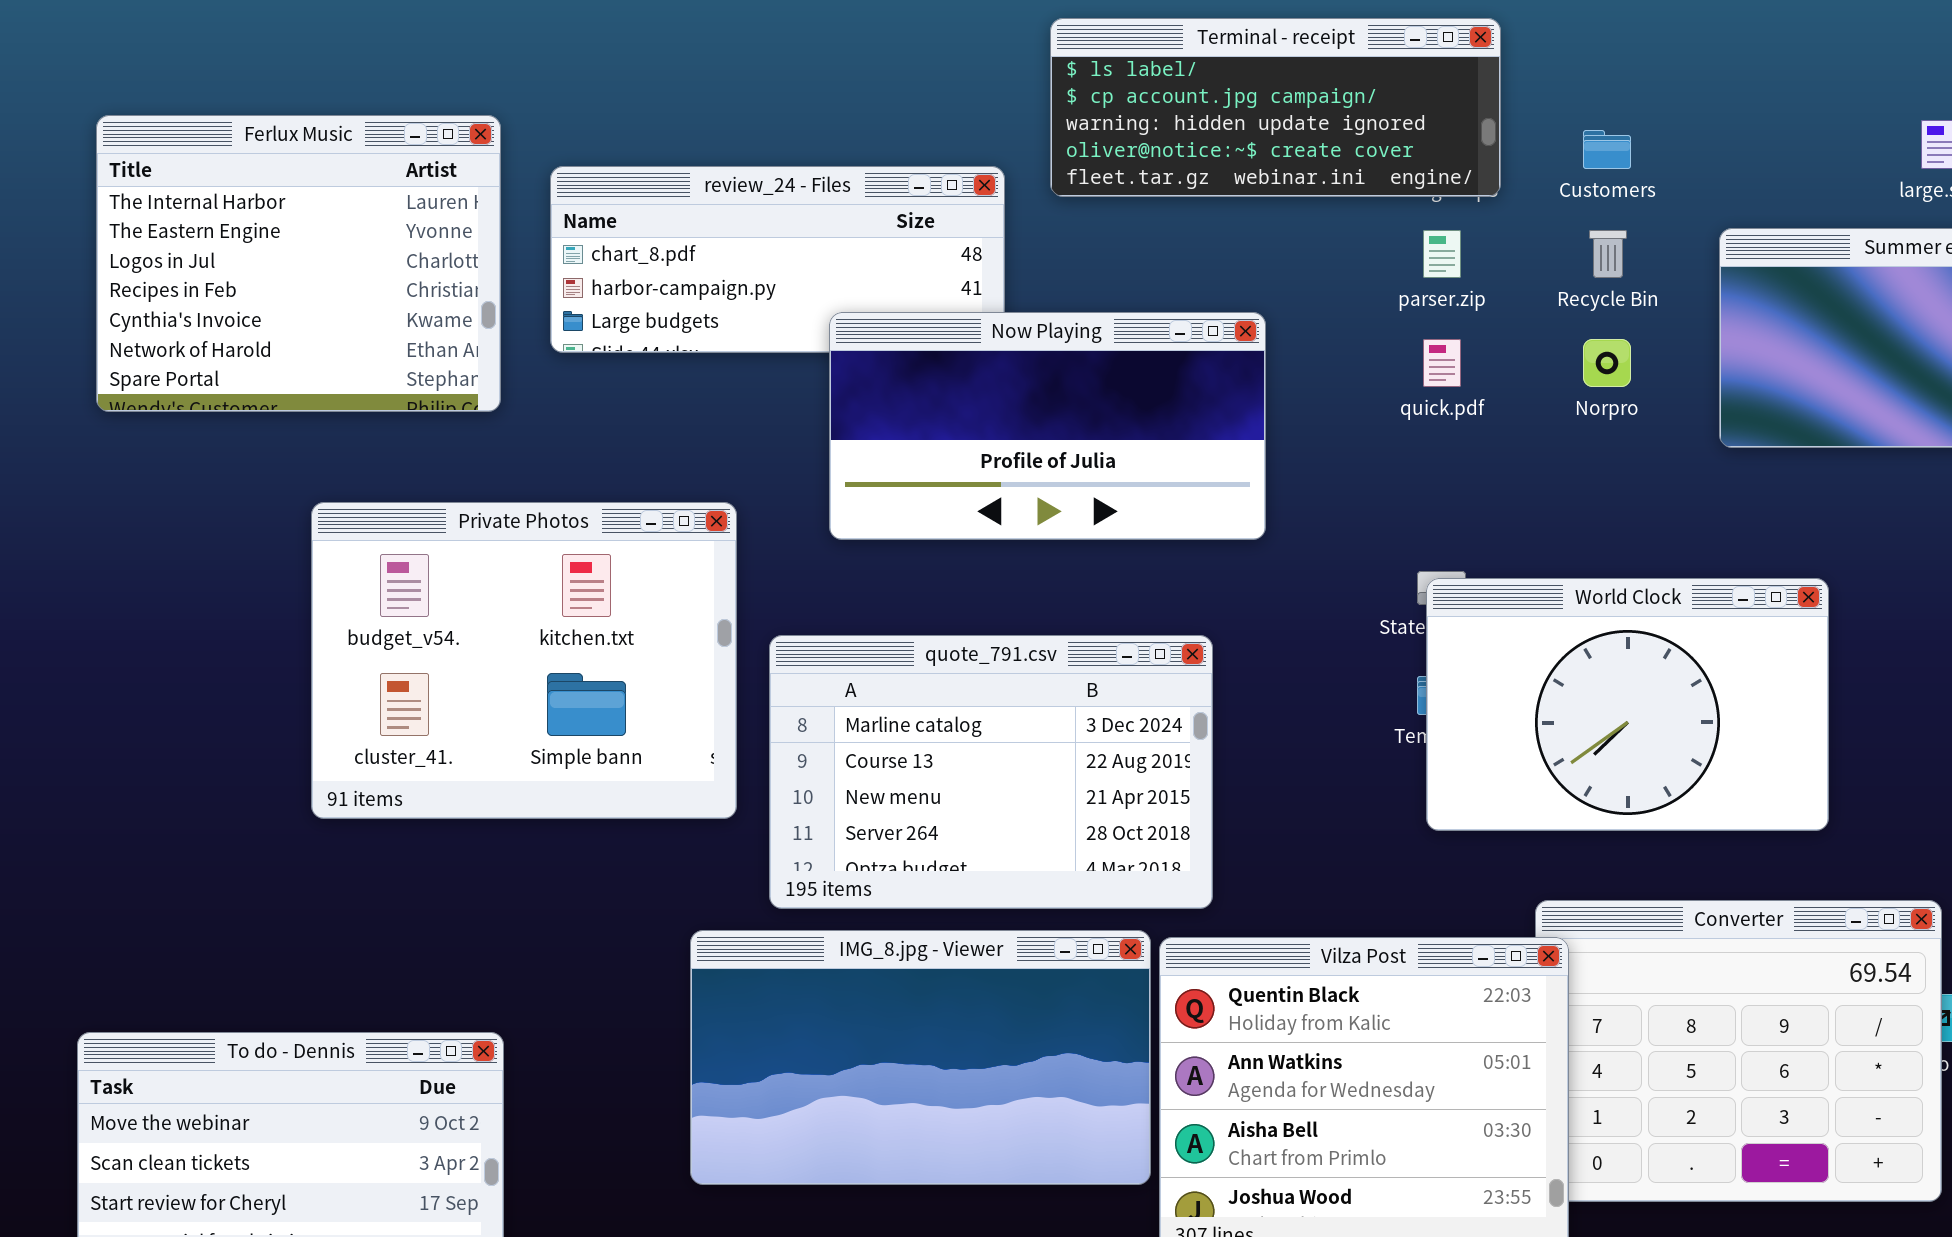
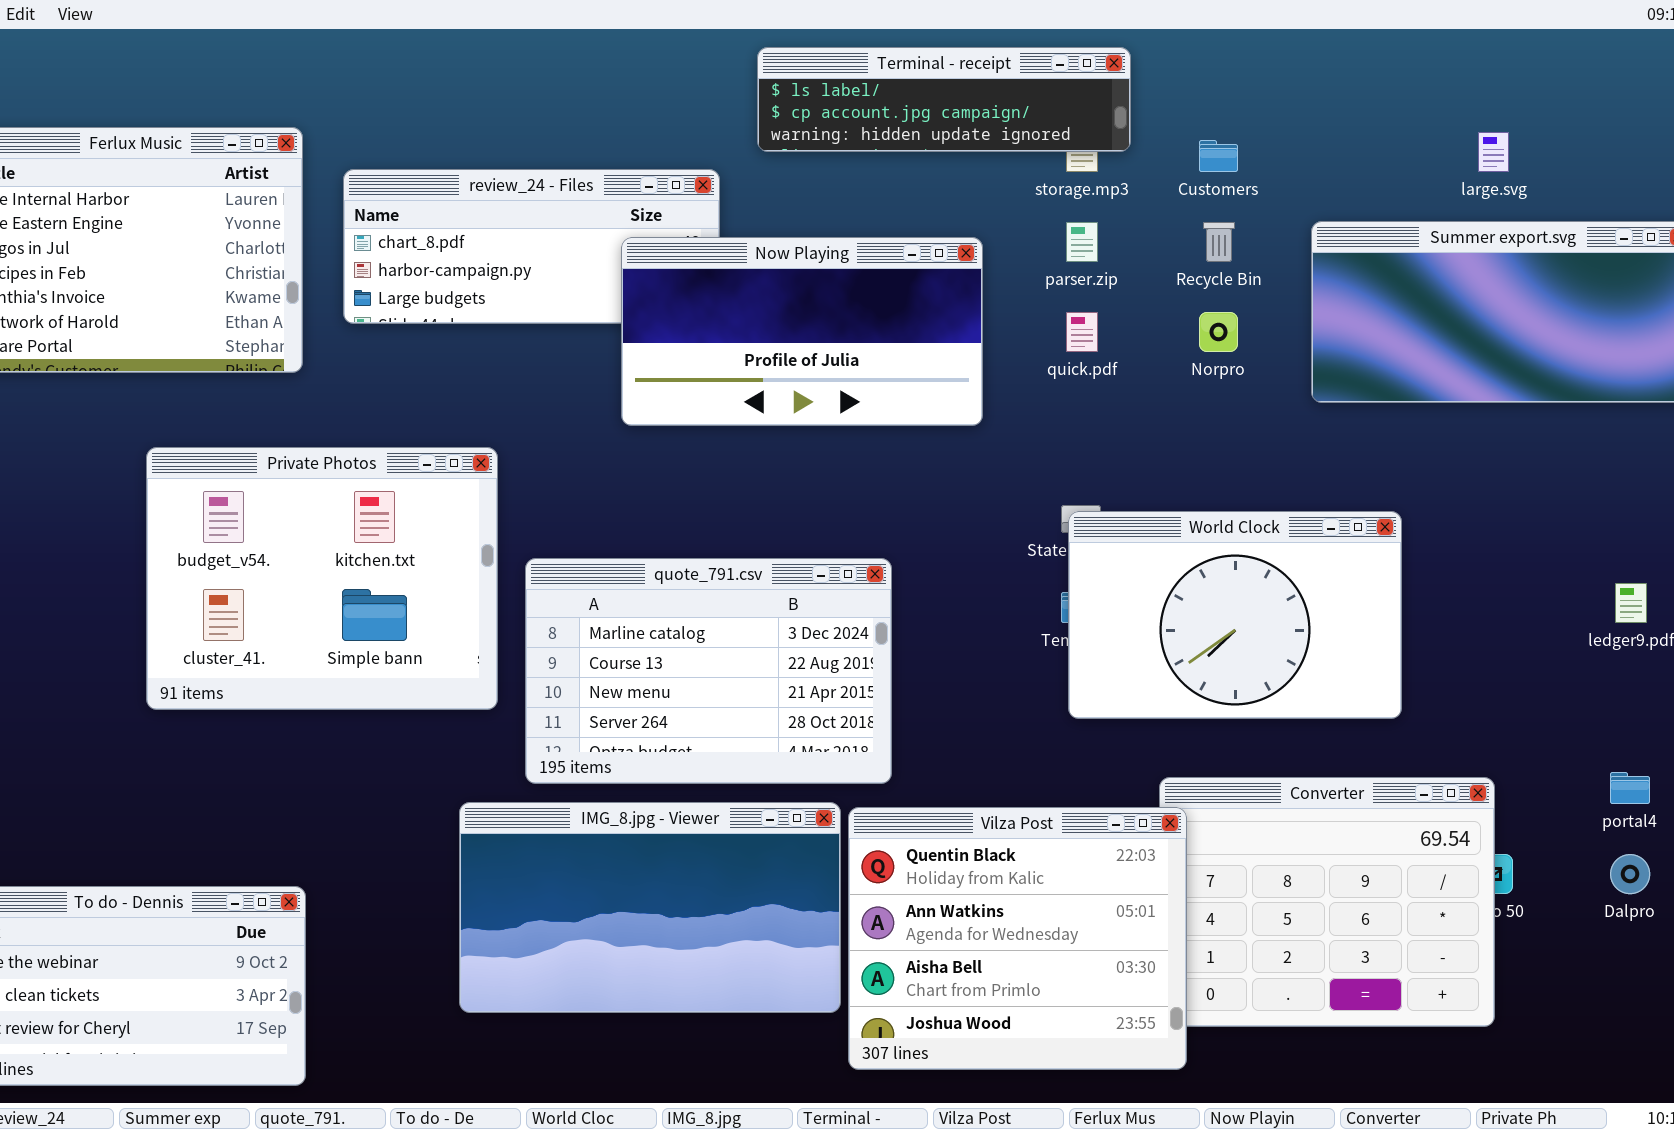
Terminal - receipt: [1050,18,1501,197] -> [757,47,1131,152], resized
Now Playing: [829,312,1266,540] -> [621,237,983,426], moved

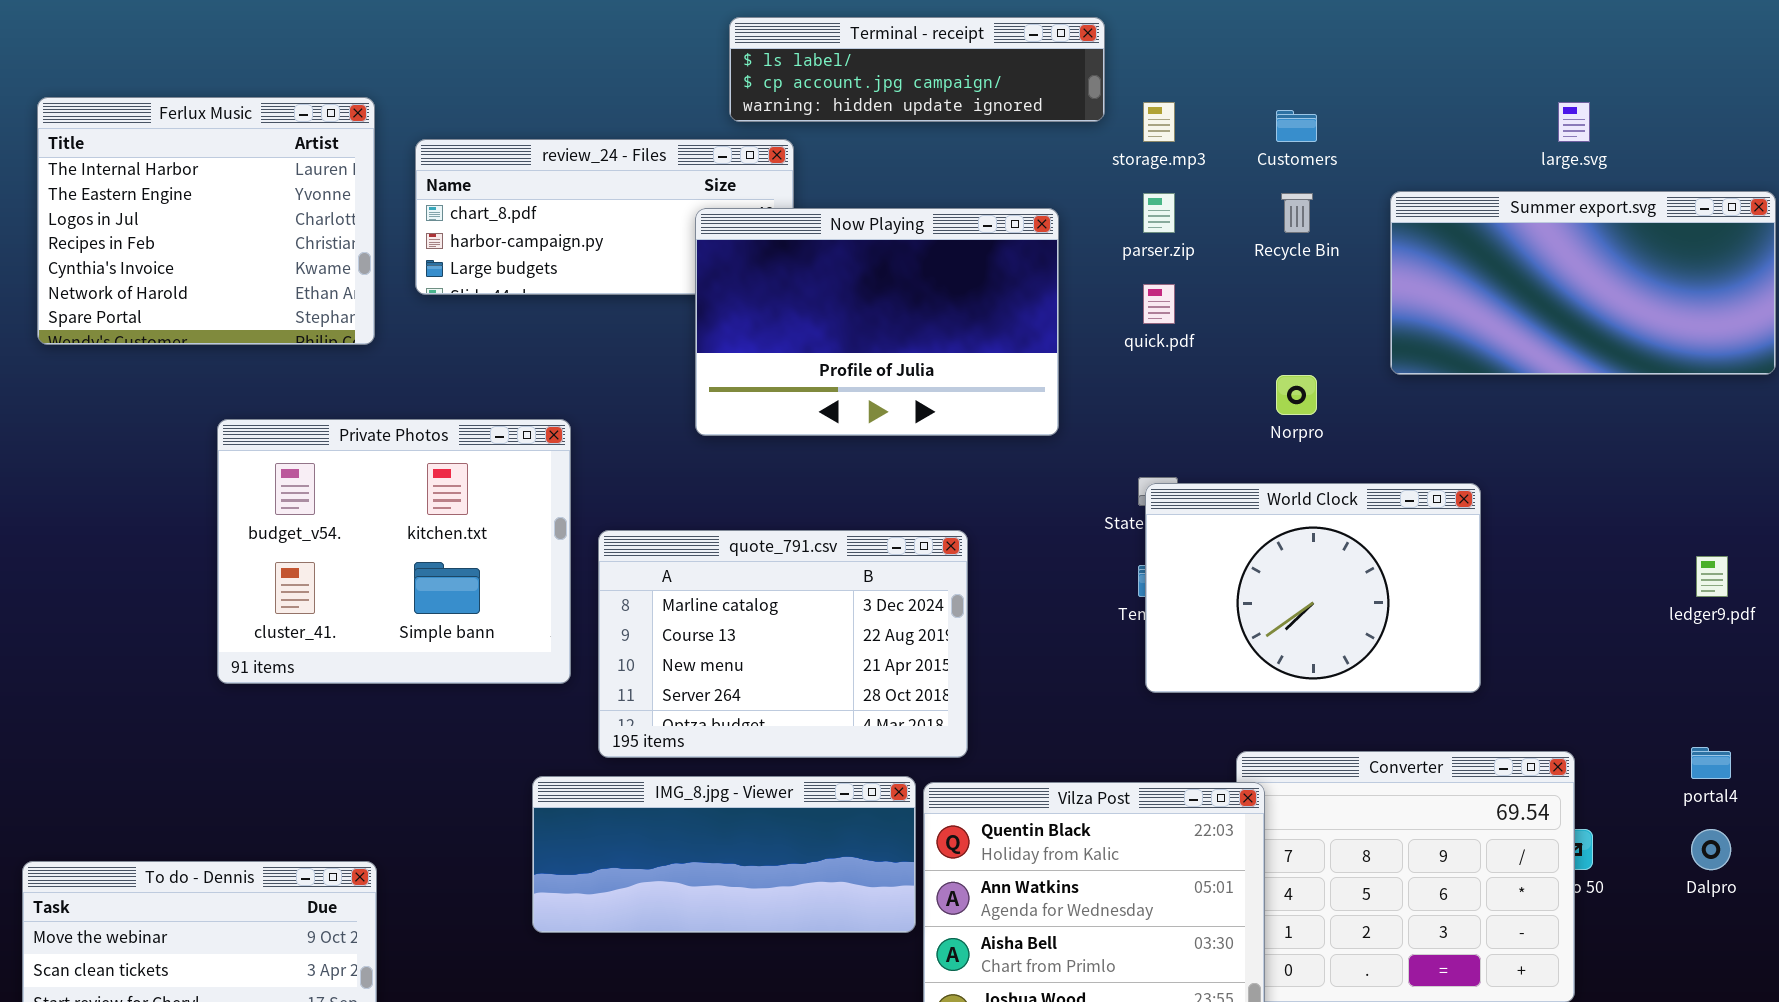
Terminal - receipt: [757,47,1131,152] -> [729,17,1105,122], moved
Now Playing: [621,237,983,426] -> [695,208,1059,436], resized
Norpro: [1199,312,1238,352] -> [1276,375,1317,415], moved
IMG_8.jpg - Viewer: [459,802,841,1013] -> [532,776,916,933], resized

